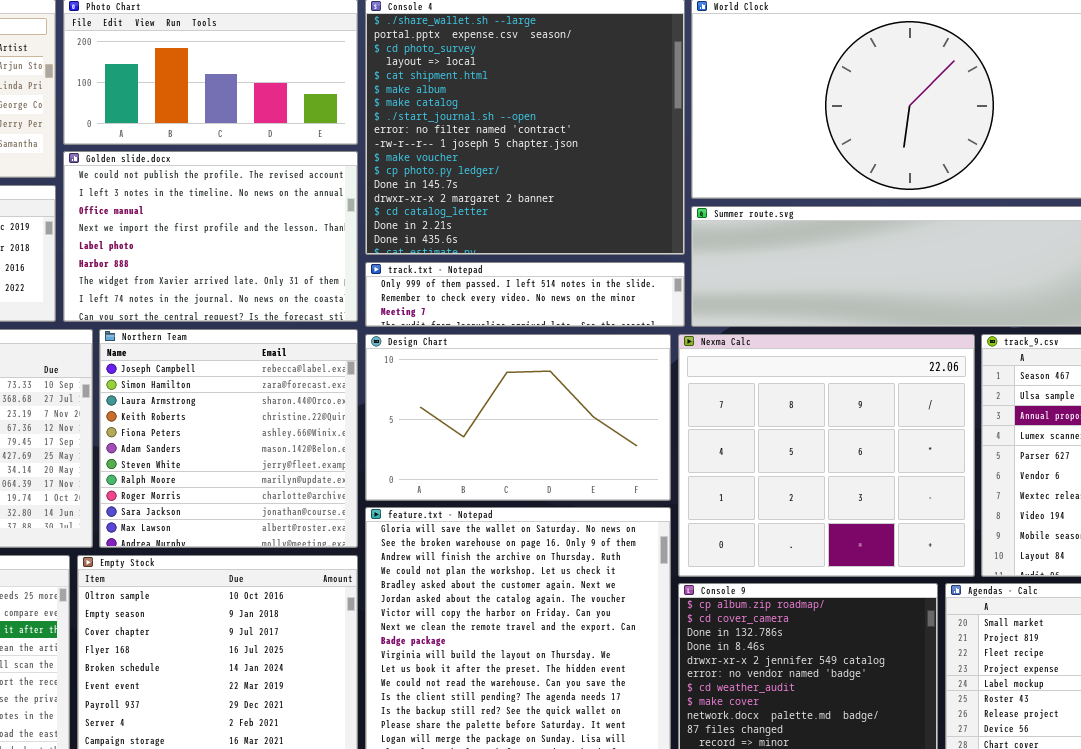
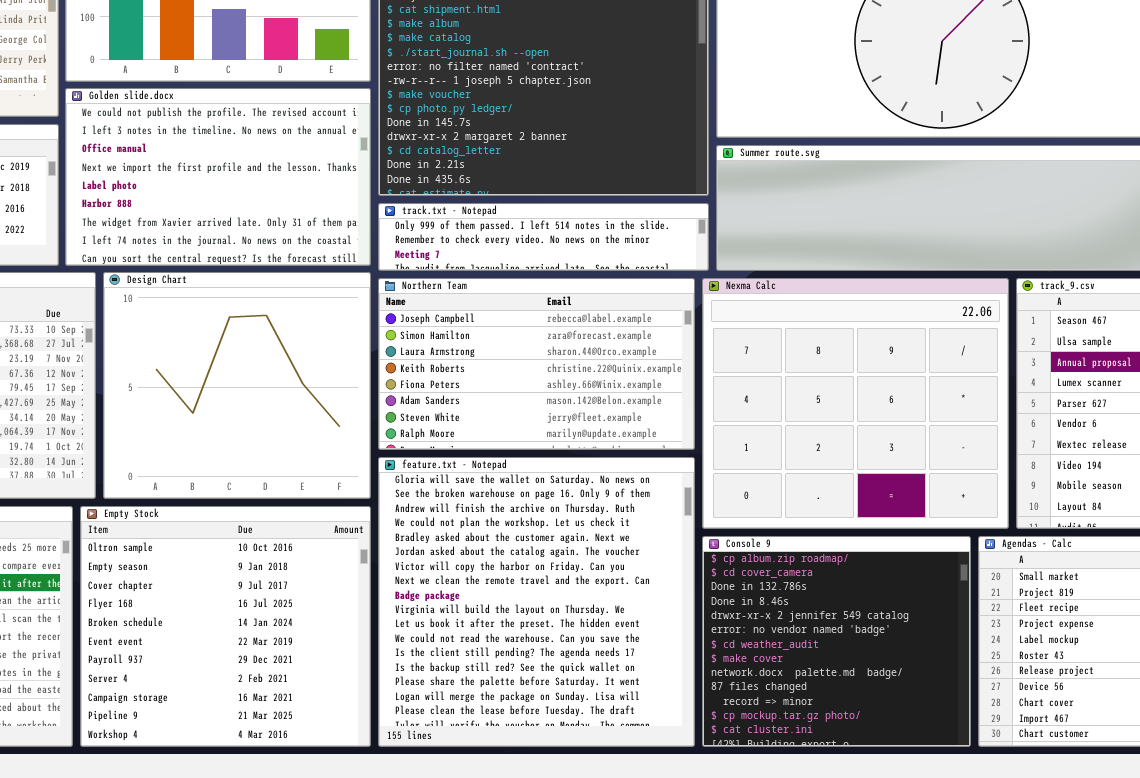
Northern Team: [99,329,358,548] -> [378,278,695,450], moved, resized
Design Chart: [365,334,671,501] -> [103,272,371,499], moved, resized

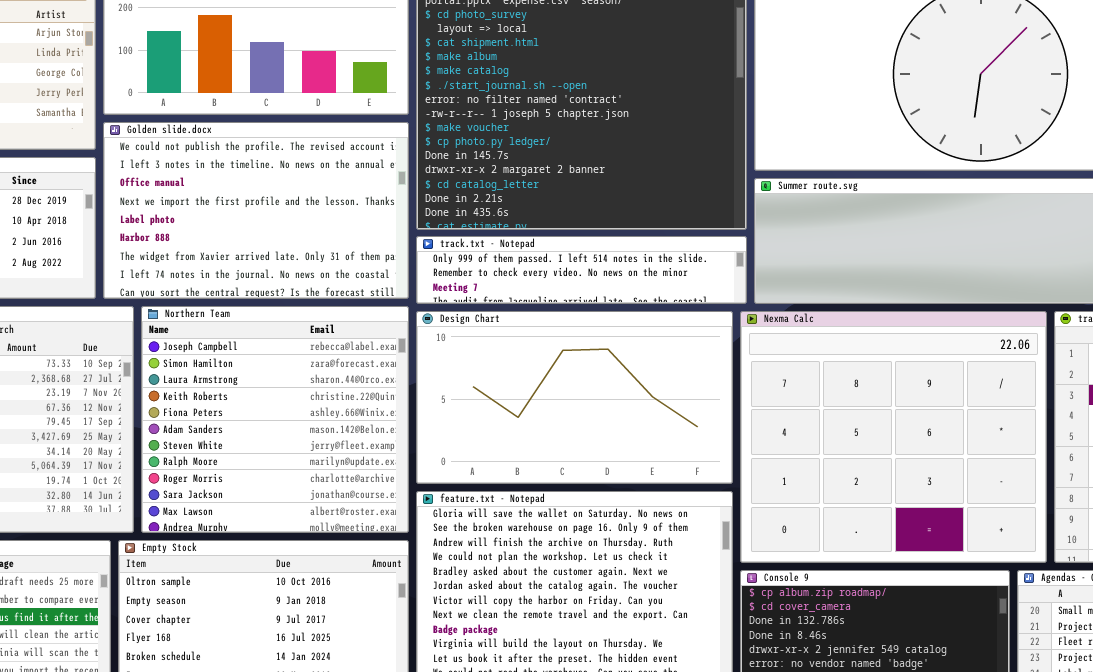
Design Chart: [103,272,371,499] -> [416,311,733,484], moved, resized
Northern Team: [378,278,695,450] -> [141,306,409,533], moved, resized

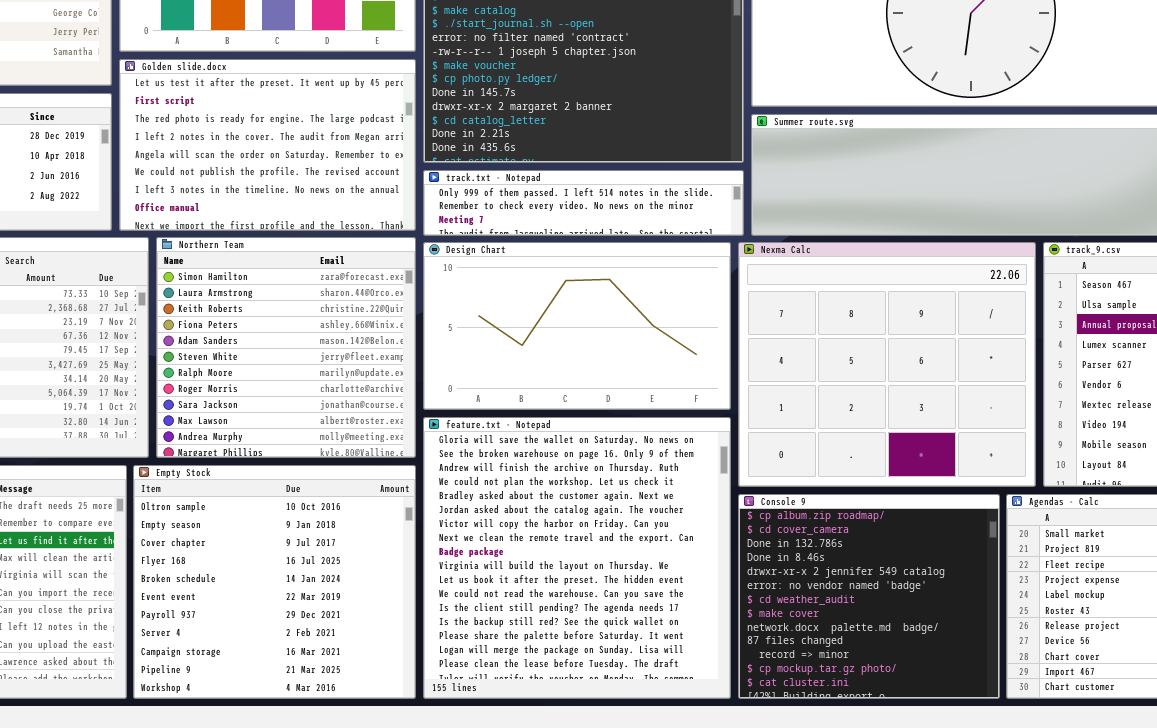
Golden slide.docx: [103,122,409,299] -> [119,59,416,231], scrolled up 5 rows
Northern Team: [141,306,409,533] -> [156,237,416,458], scrolled down 1 row

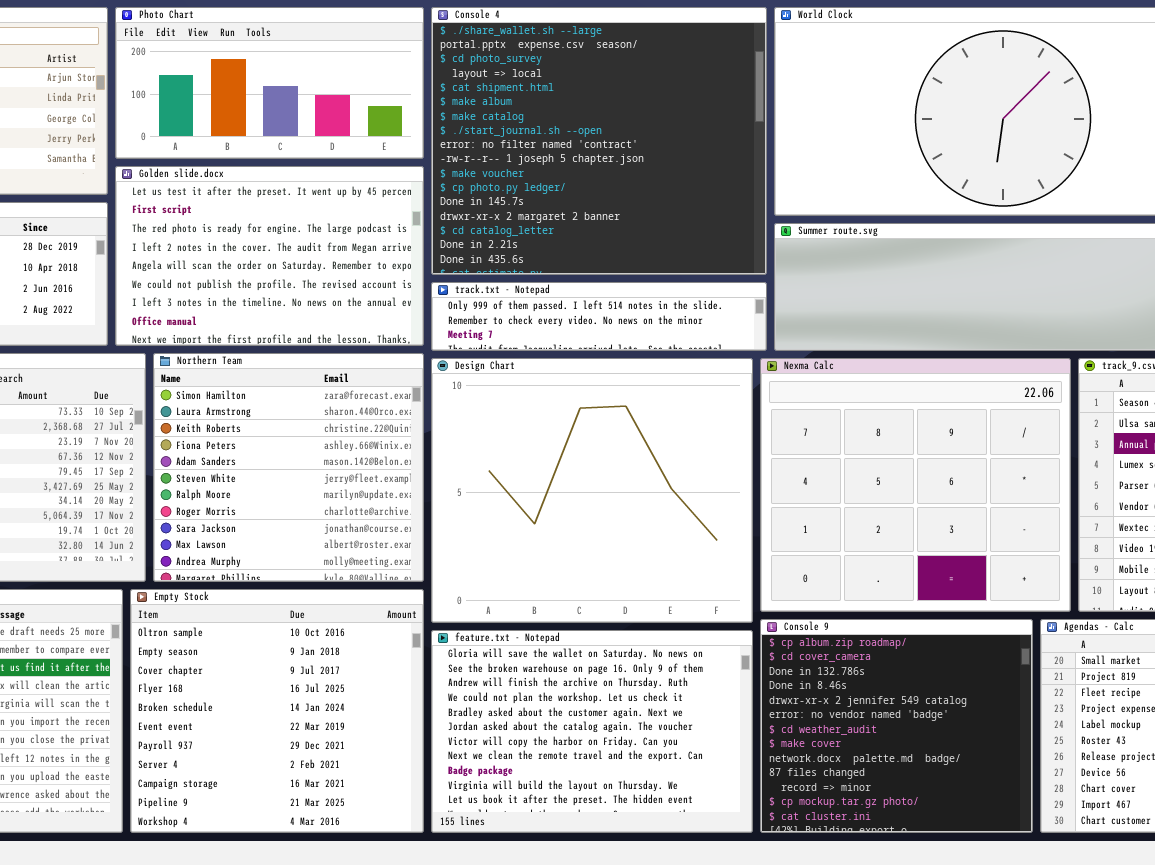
Design Chart: [423,242,731,410] -> [431,358,753,623], resized
feature.txt - Notepad: [423,417,731,699] -> [431,630,753,833], resized

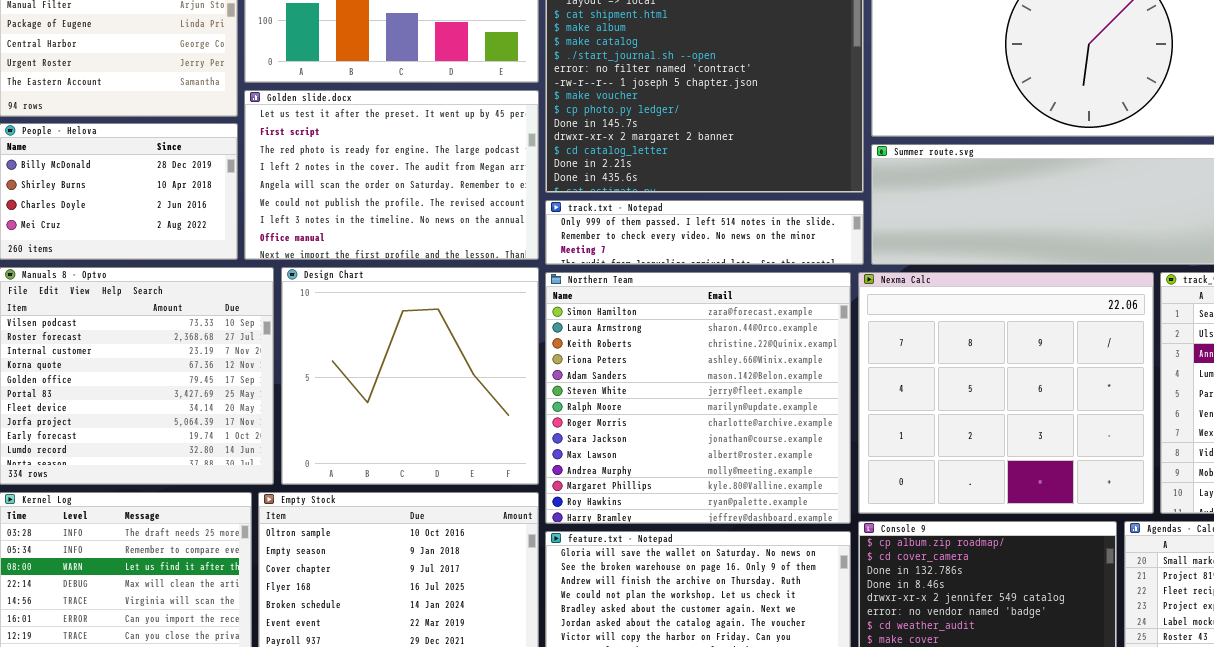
Northern Team: [153,353,424,582] -> [545,272,851,524], moved, resized
Design Chart: [431,358,753,623] -> [281,267,539,485], moved, resized

